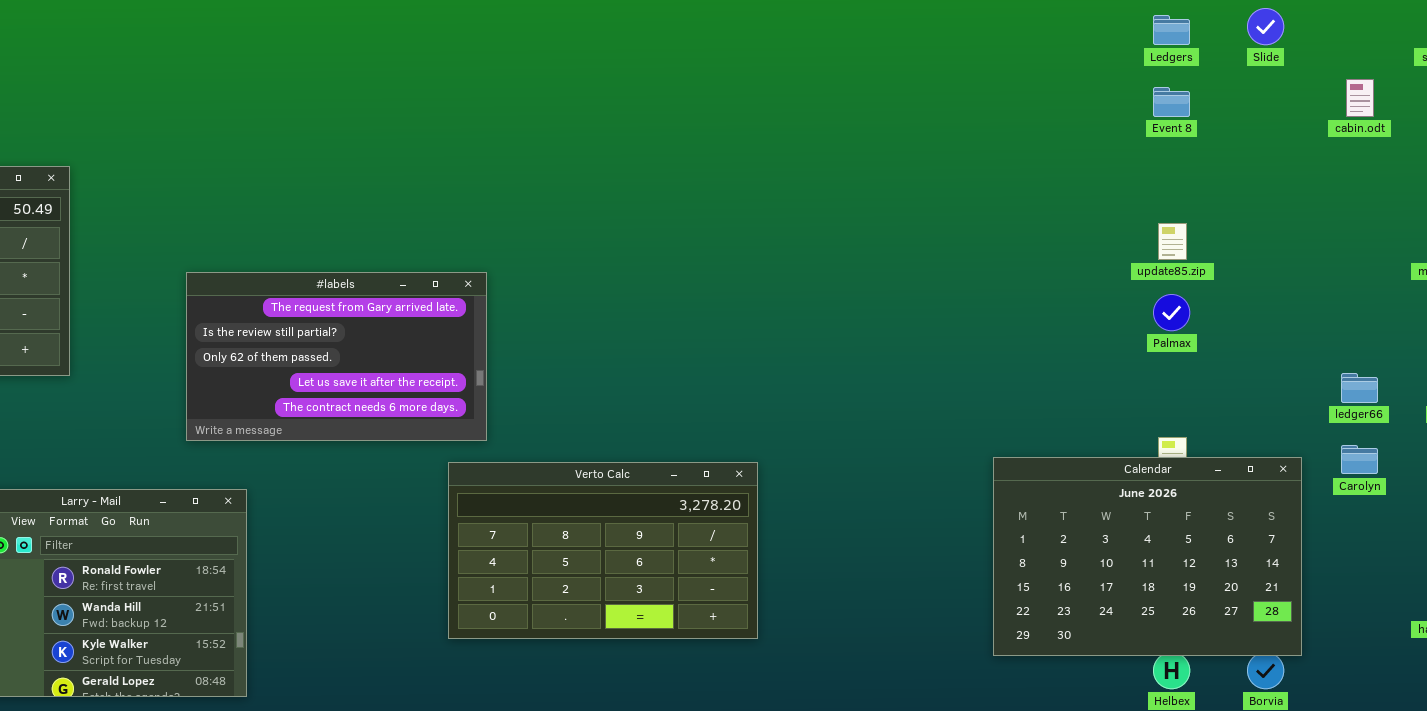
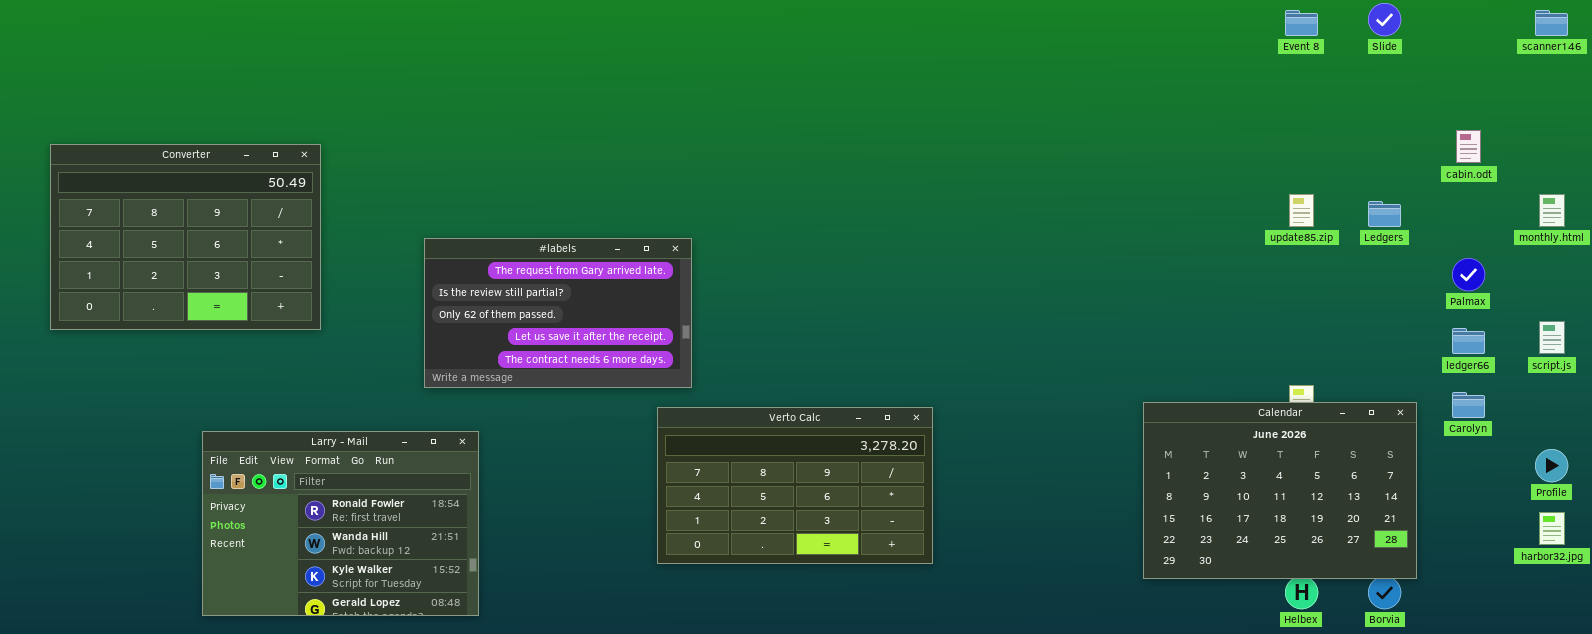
Ledgers: [1153,15,1190,45] -> [1368,201,1401,227], moved
cabin.odt: [1346,79,1374,117] -> [1456,130,1481,163], moved
Event 8: [1153,87,1190,117] -> [1285,10,1318,36], moved
Palmax: [1153,294,1190,331] -> [1452,258,1485,291], moved

